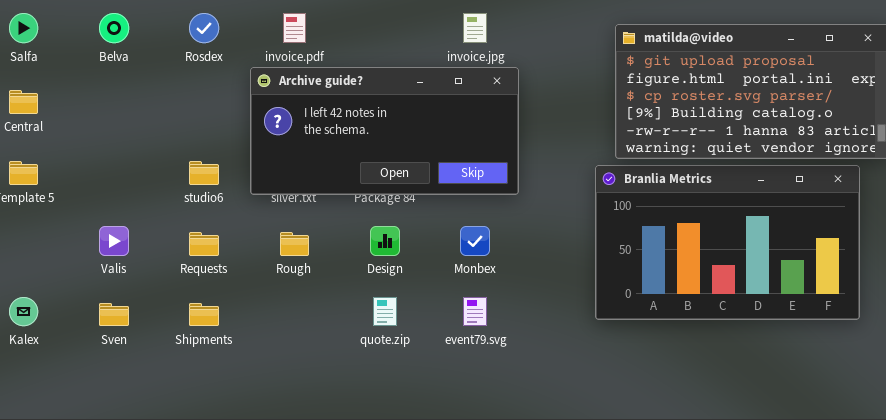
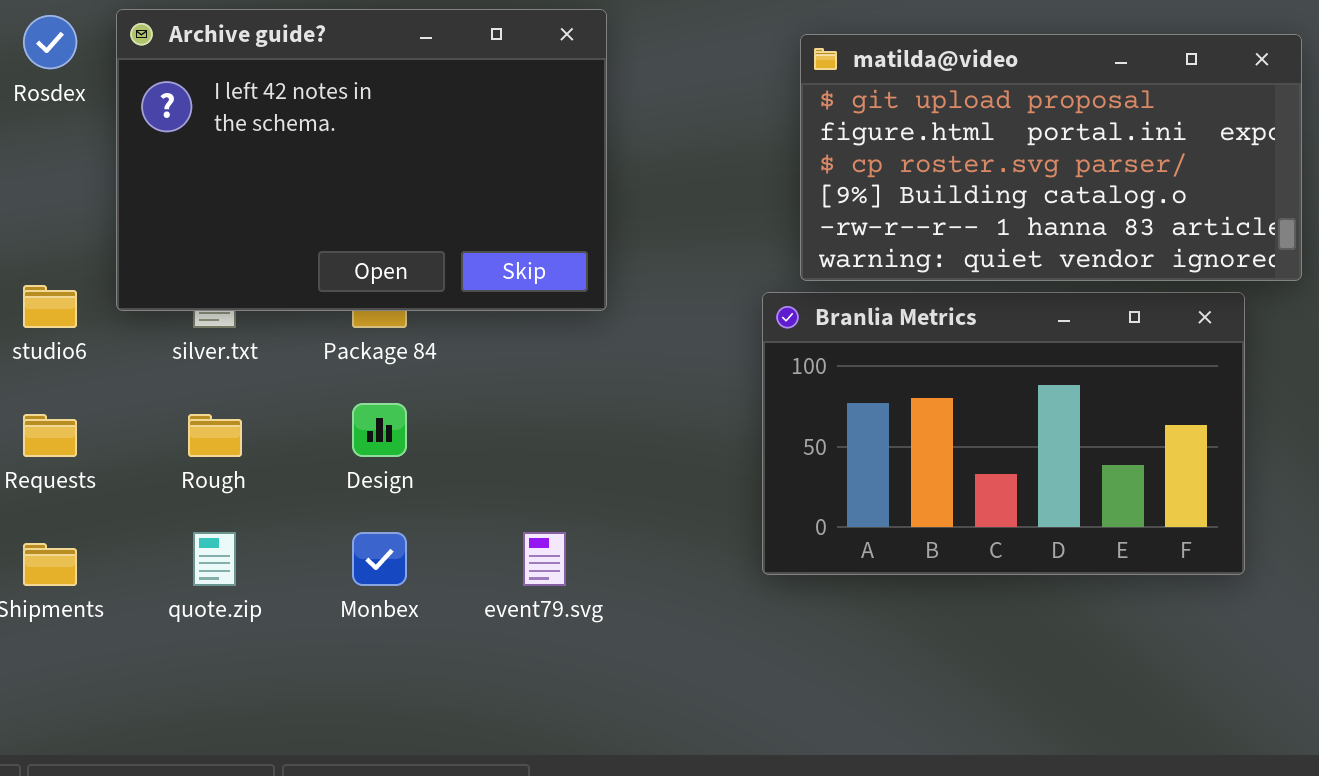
Archive guide?: [250,67,519,195] -> [116,9,607,311], moved, resized
Monbex: [460,226,490,256] -> [352,532,407,586], moved
quote.zip: [373,297,397,326] -> [193,532,236,586], moved

